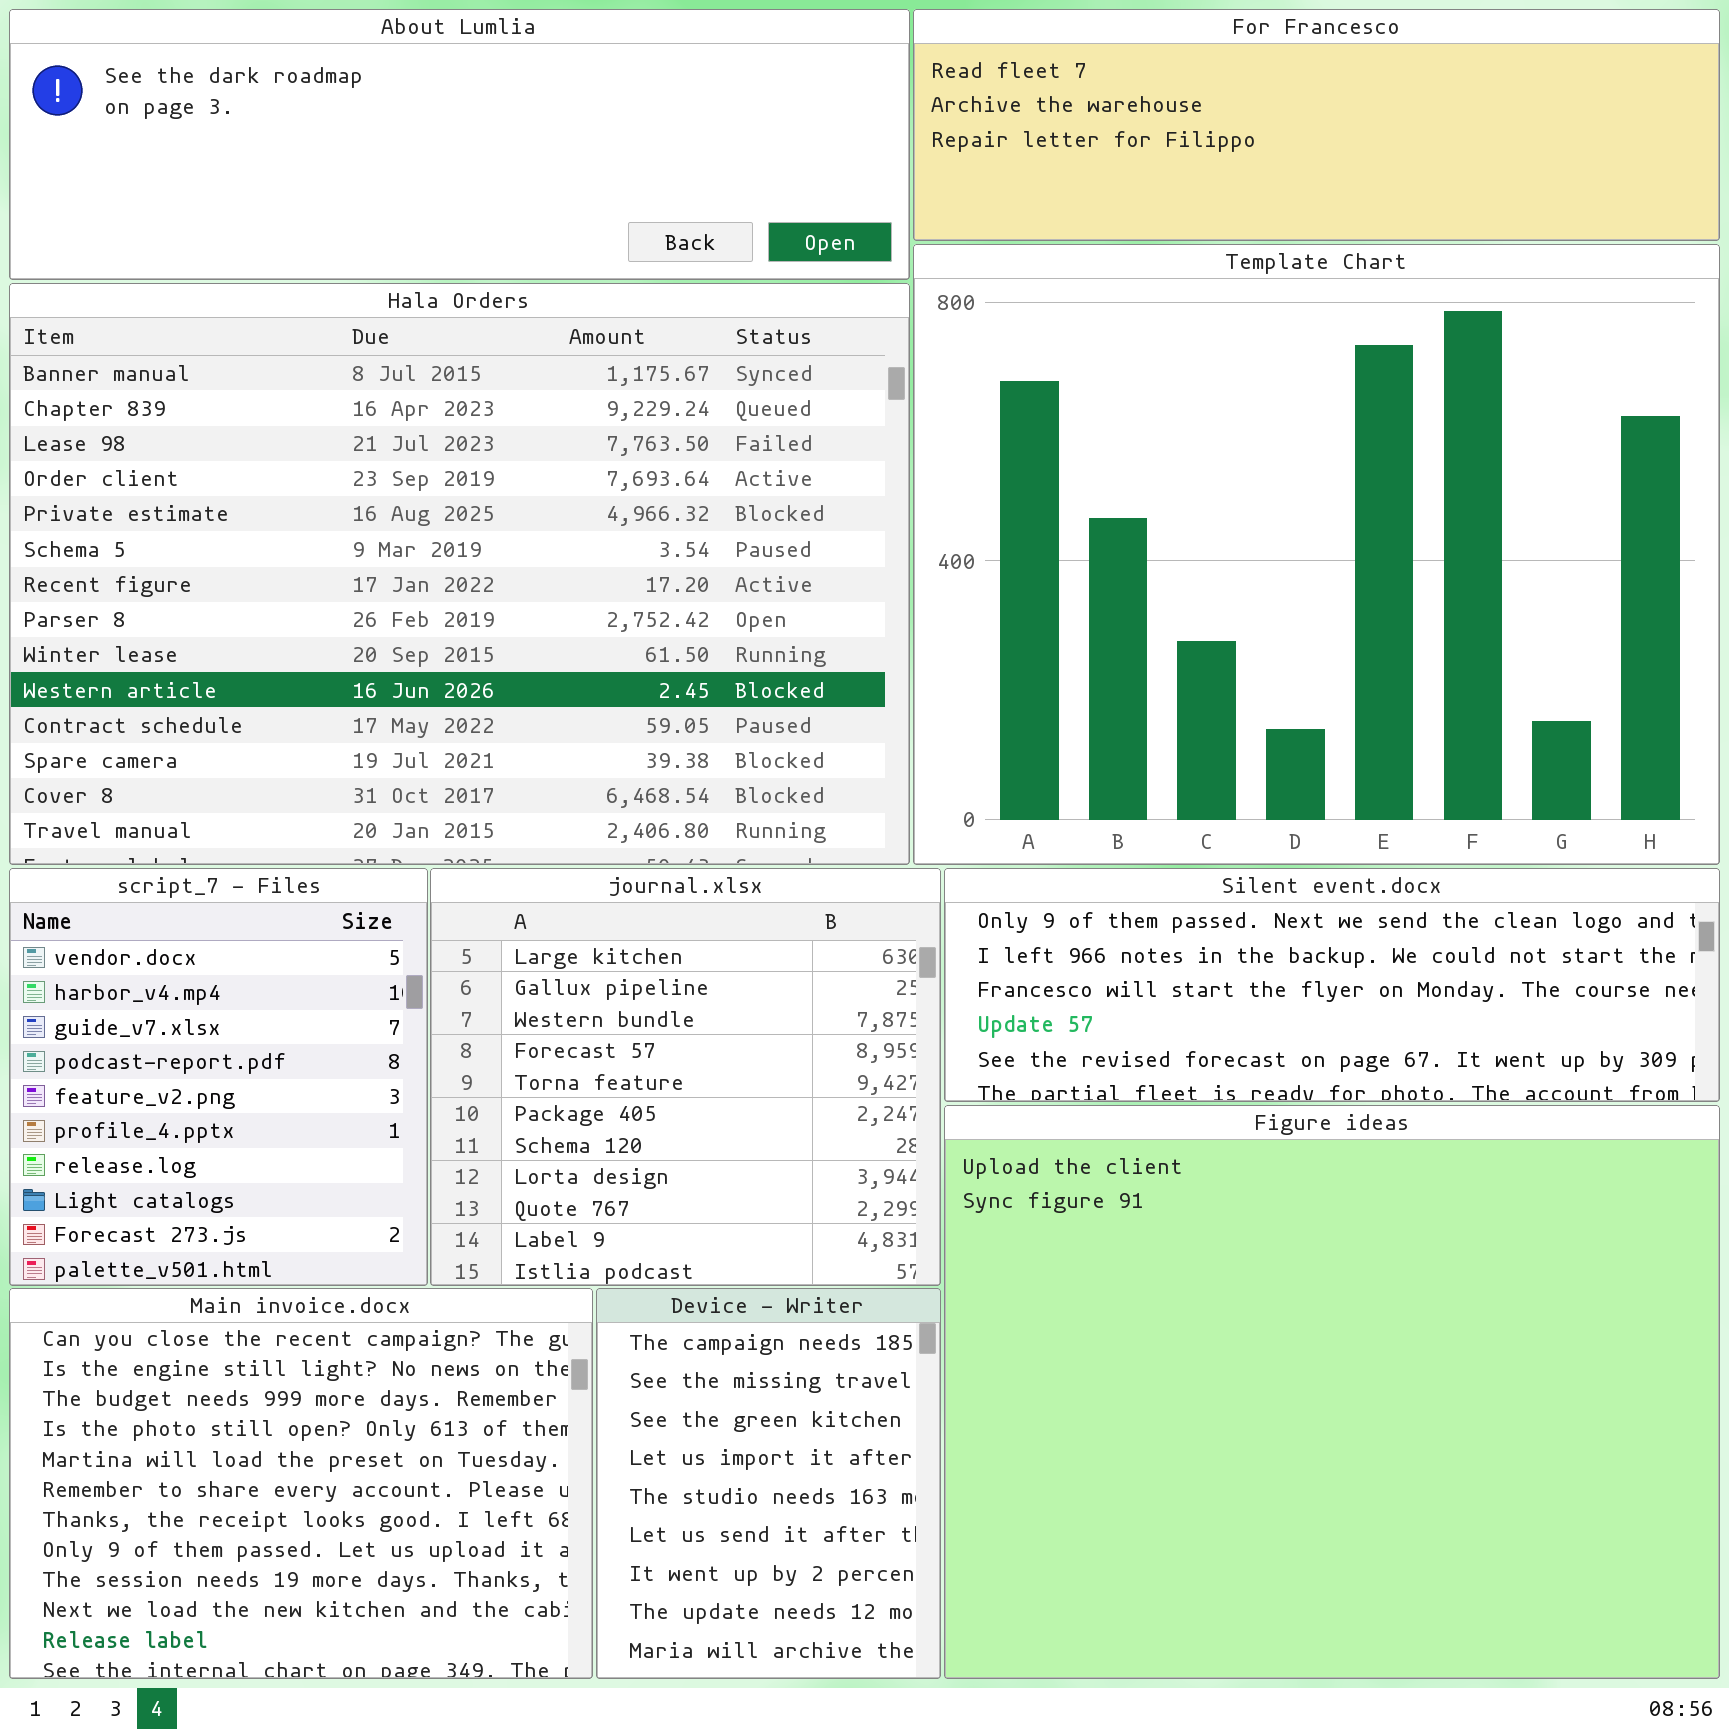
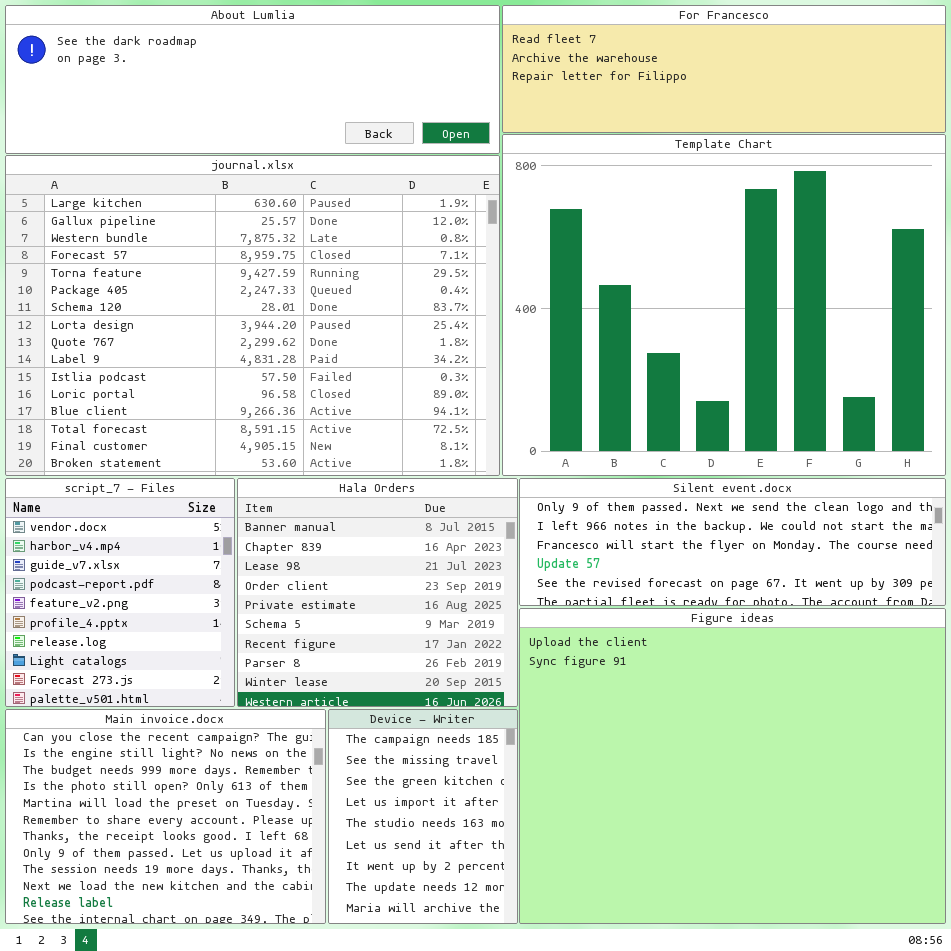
Hala Orders: [9,283,910,865] -> [237,478,518,707], moved, resized
journal.xlsx: [430,868,941,1286] -> [5,155,500,476], moved, resized

